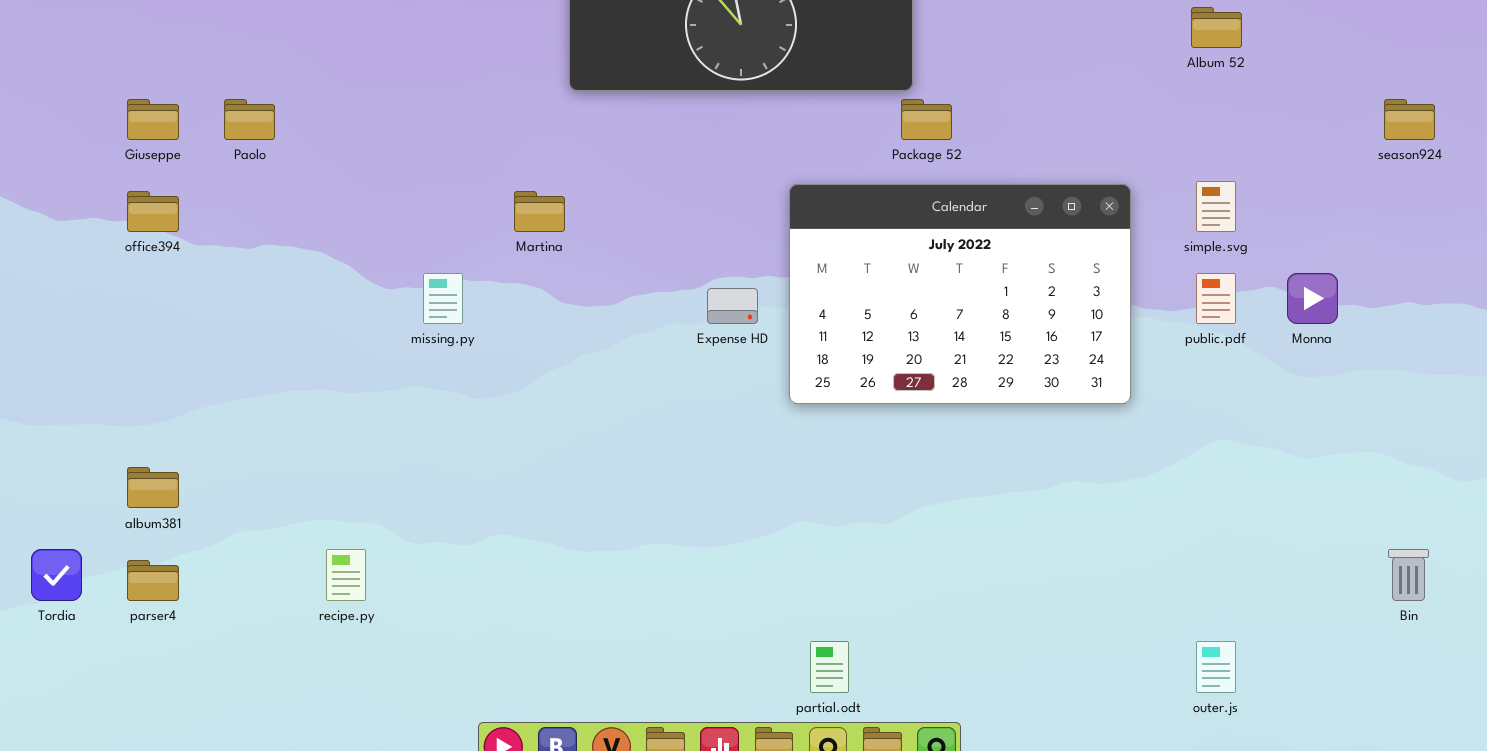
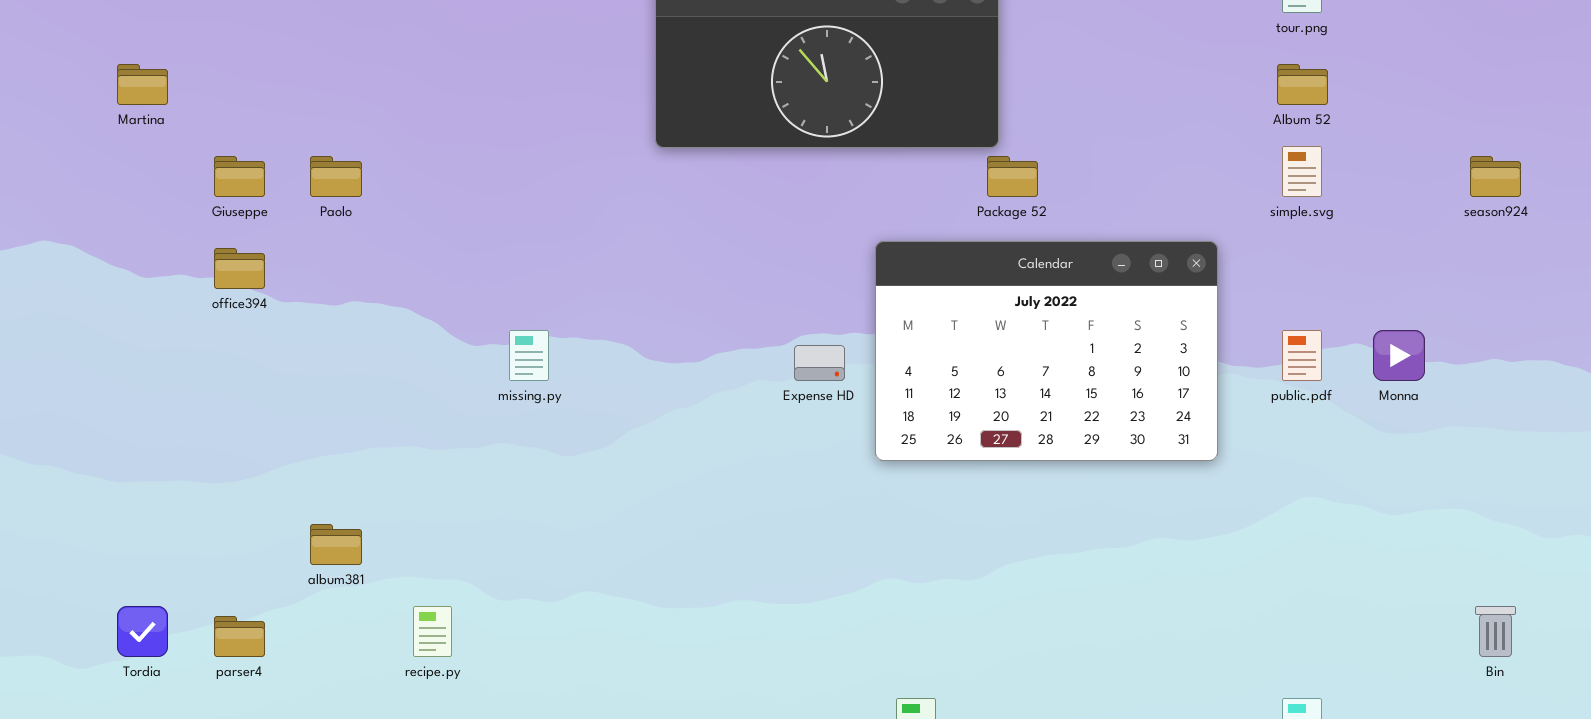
simple.svg: [1196,181,1236,232] -> [1282,146,1322,197], moved
Martina: [514,191,565,232] -> [117,64,168,105], moved
album381: [127,467,179,508] -> [310,524,362,565], moved

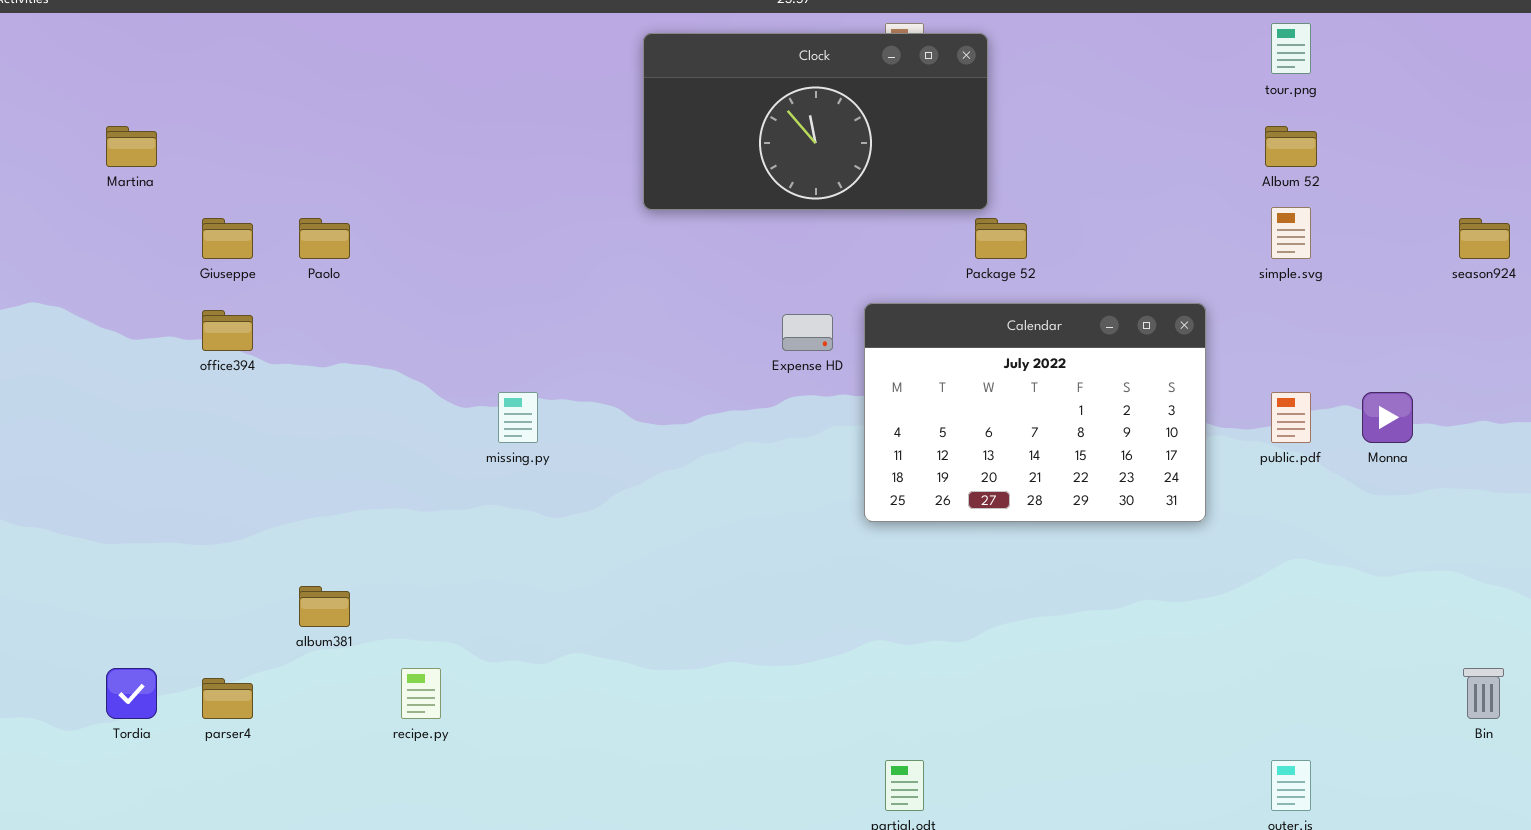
Expense HD: [794,345,845,381] -> [782,314,833,351], moved

